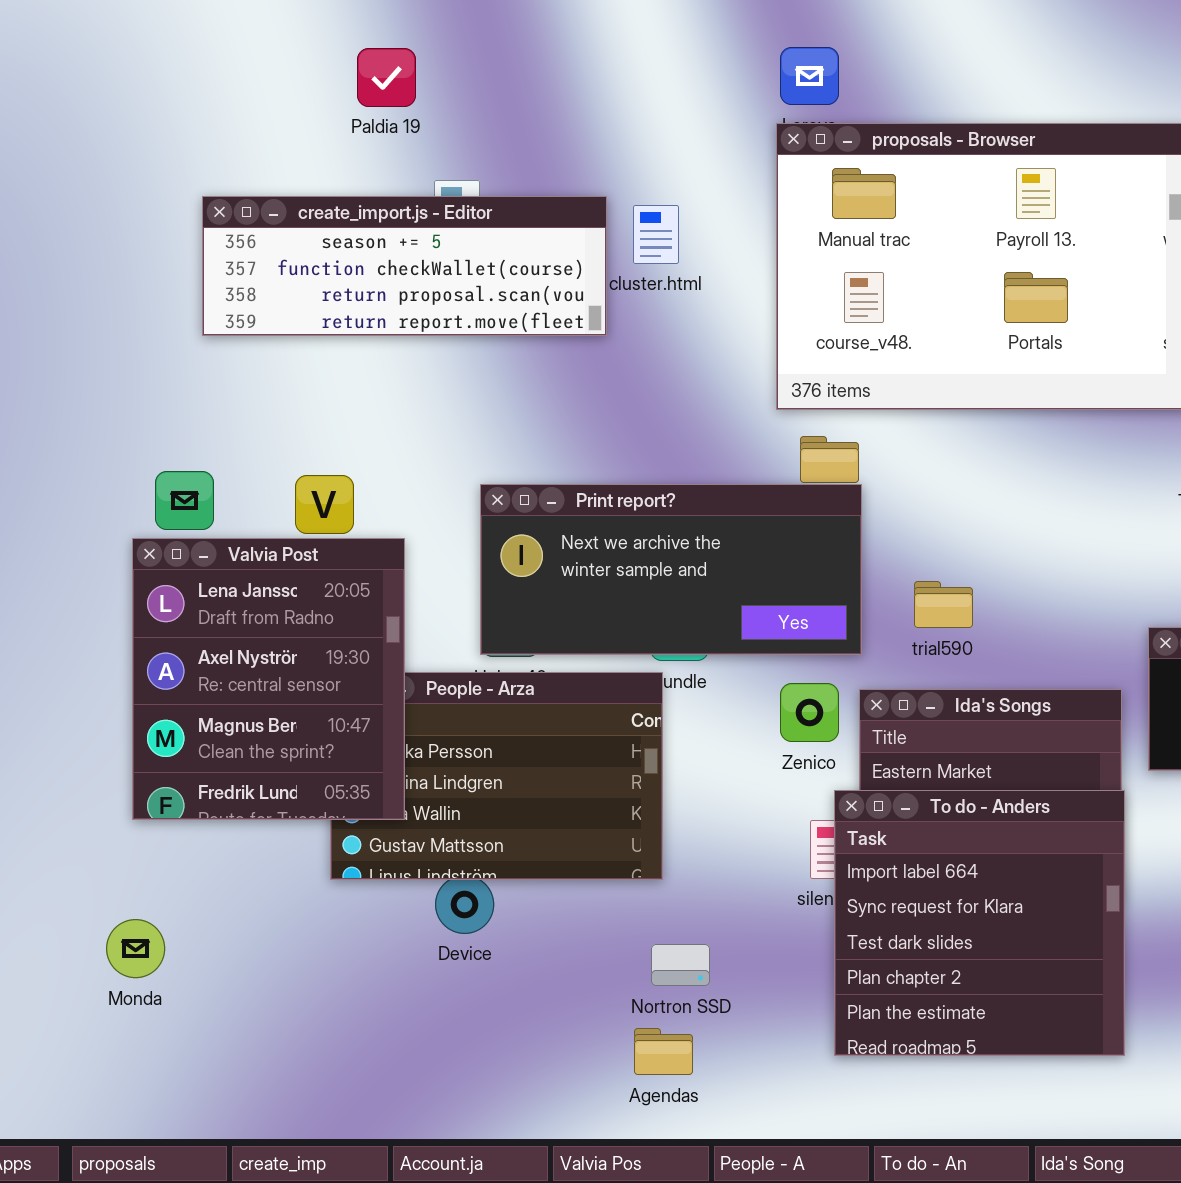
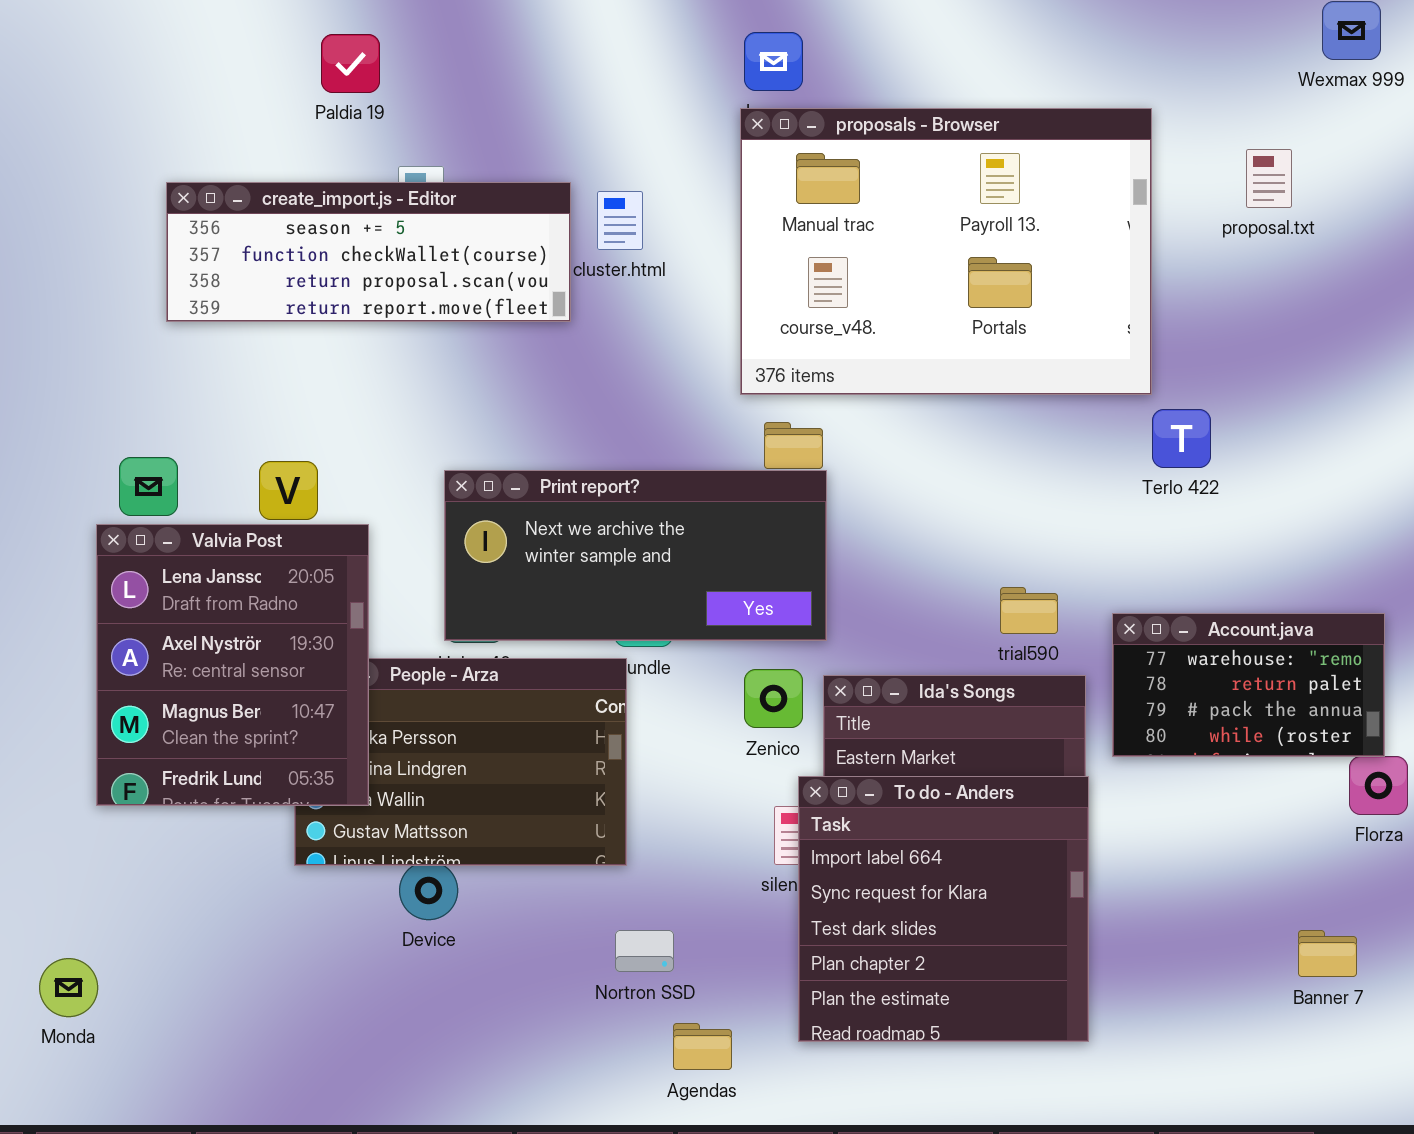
trial590: [914,581,973,628] -> [1000,587,1058,634], moved
Monda: [106,919,165,978] -> [39,958,98,1017], moved
Agendas: [634,1028,693,1075] -> [673,1023,732,1070], moved

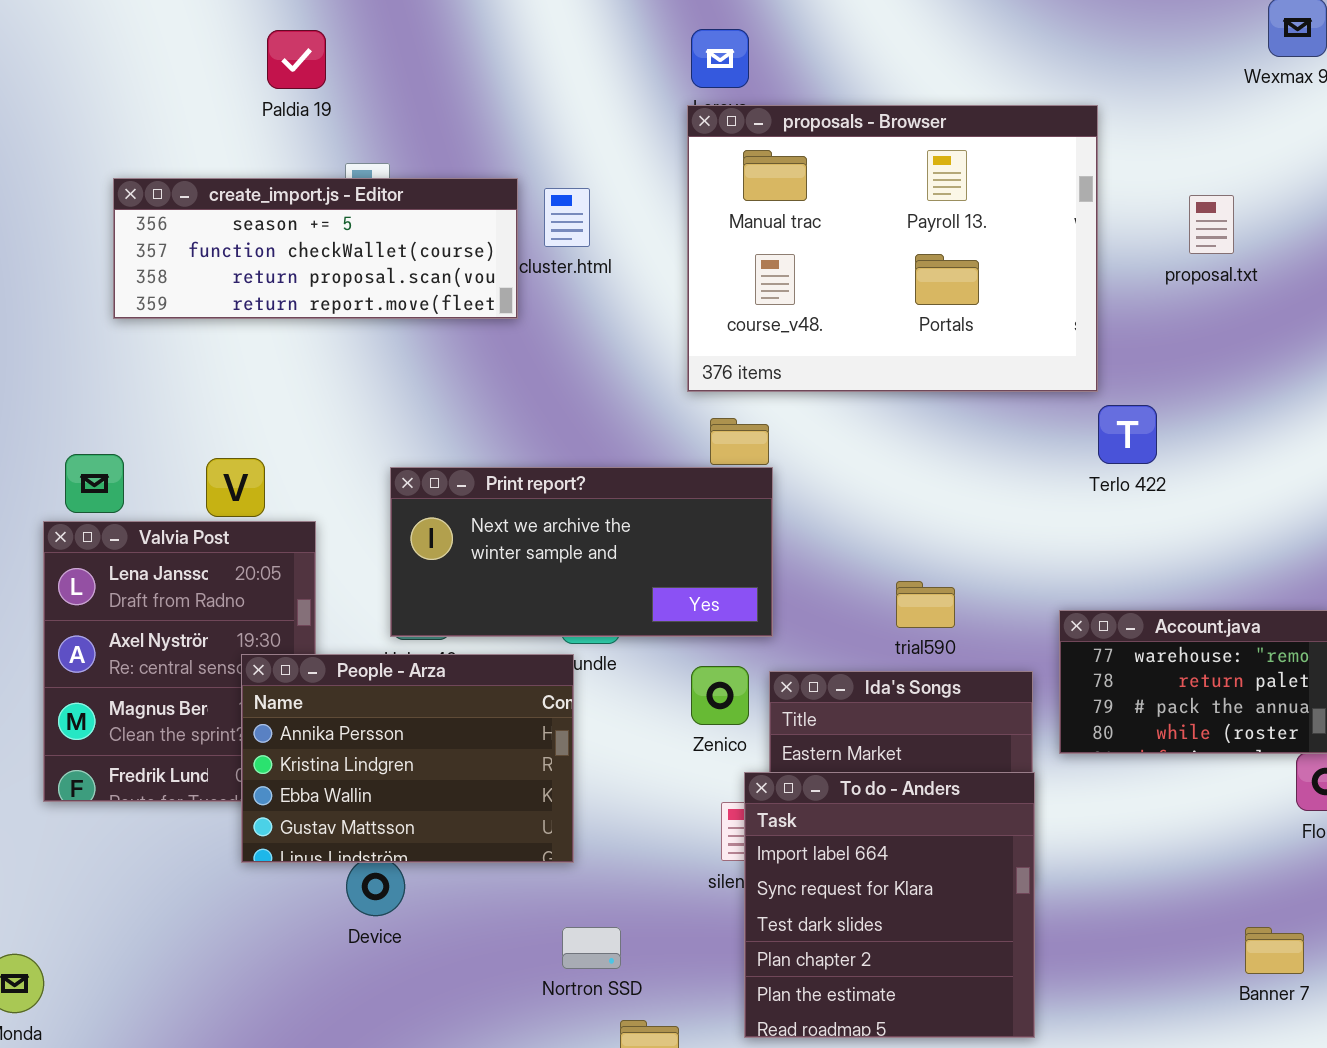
proposal.txt: [1246,149,1292,208] -> [1189,195,1234,254], moved
trial590: [1000,587,1058,634] -> [896,581,955,628], moved
People - Arza: [294,658,627,866] -> [241,654,574,863], raised

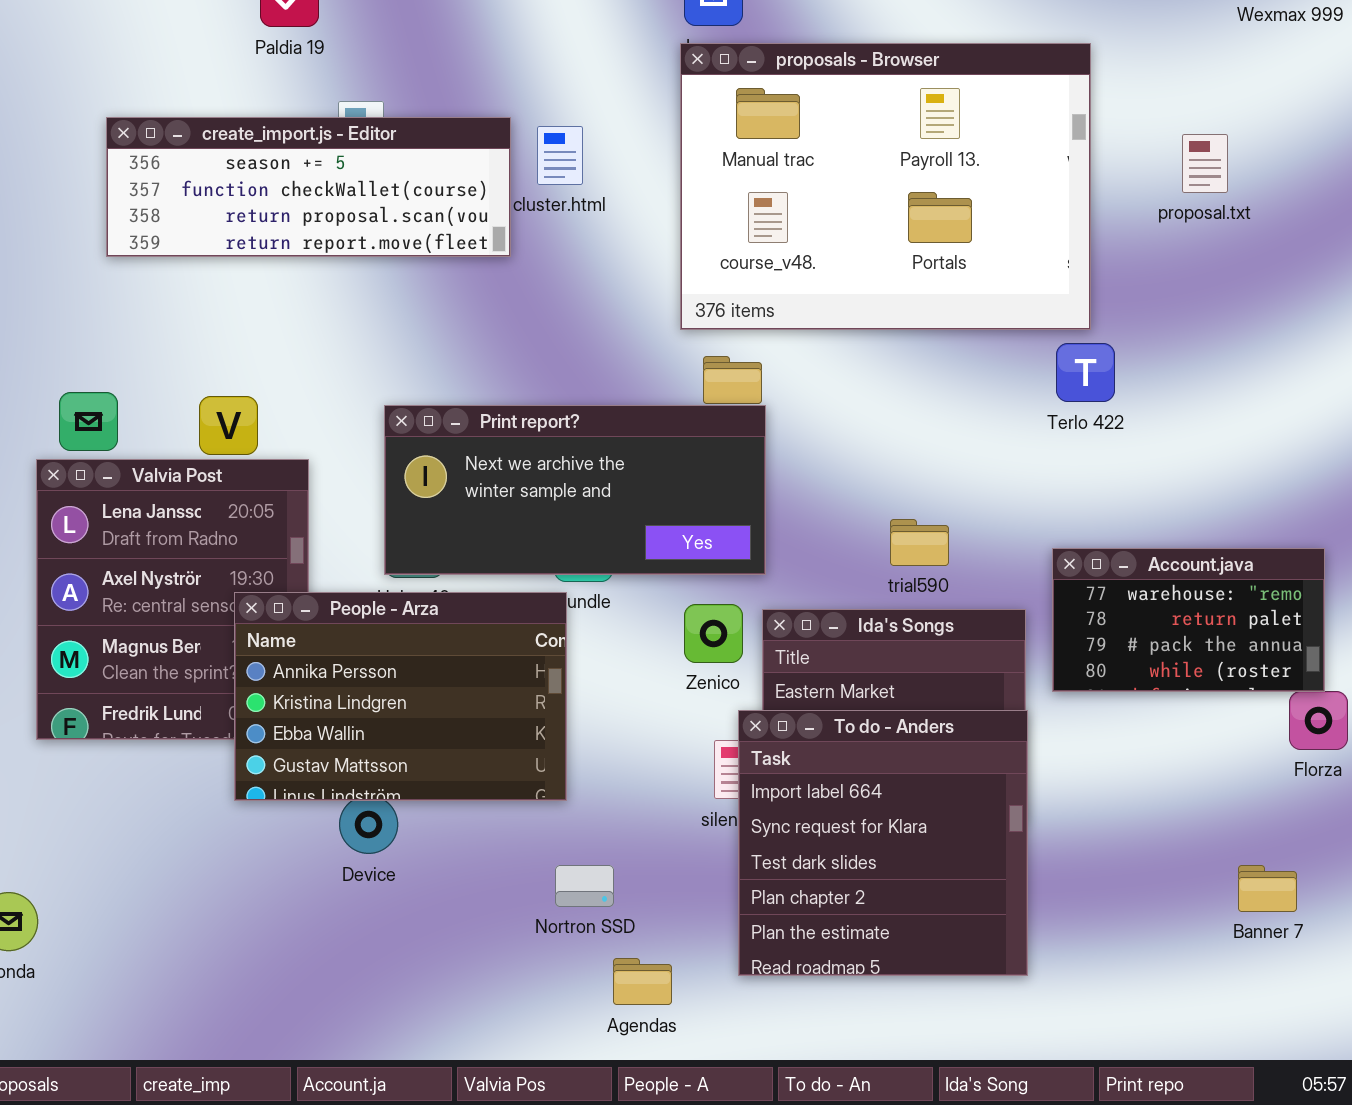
Terlo 422: [1098,405,1157,464] -> [1056,343,1115,402], moved

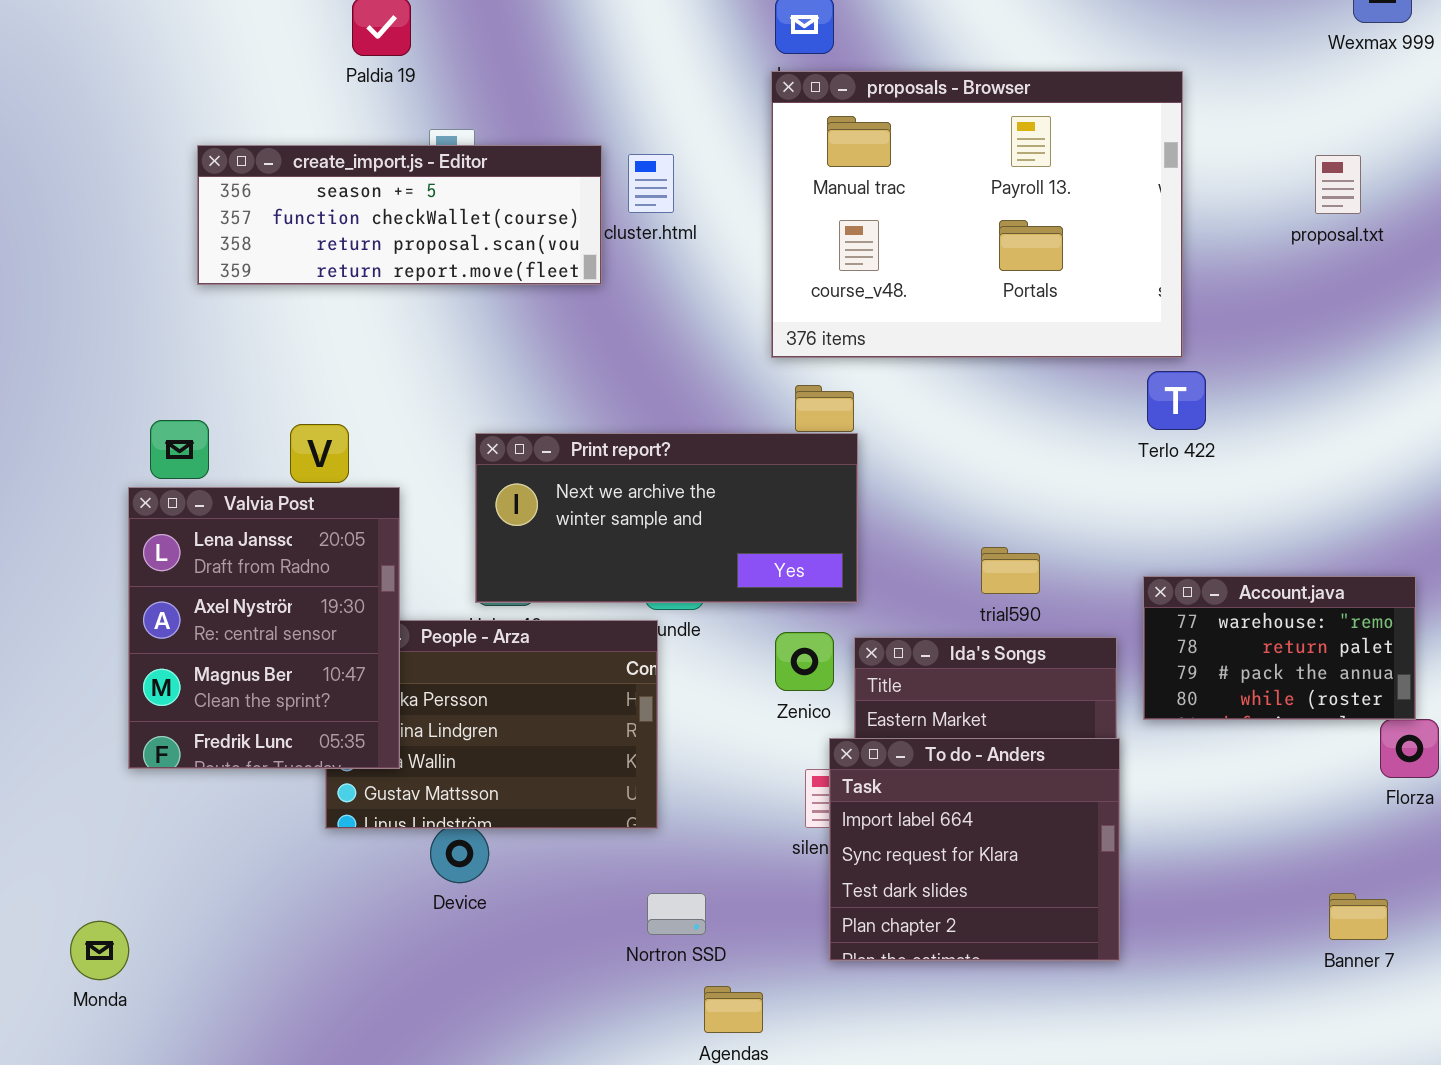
proposal.txt: [1182,134,1228,193] -> [1315,155,1361,214], moved
Valvia Post: [36,459,309,740] -> [128,487,400,769], raised
To do - Anders: [738,710,1028,976] -> [829,738,1120,961], resized

